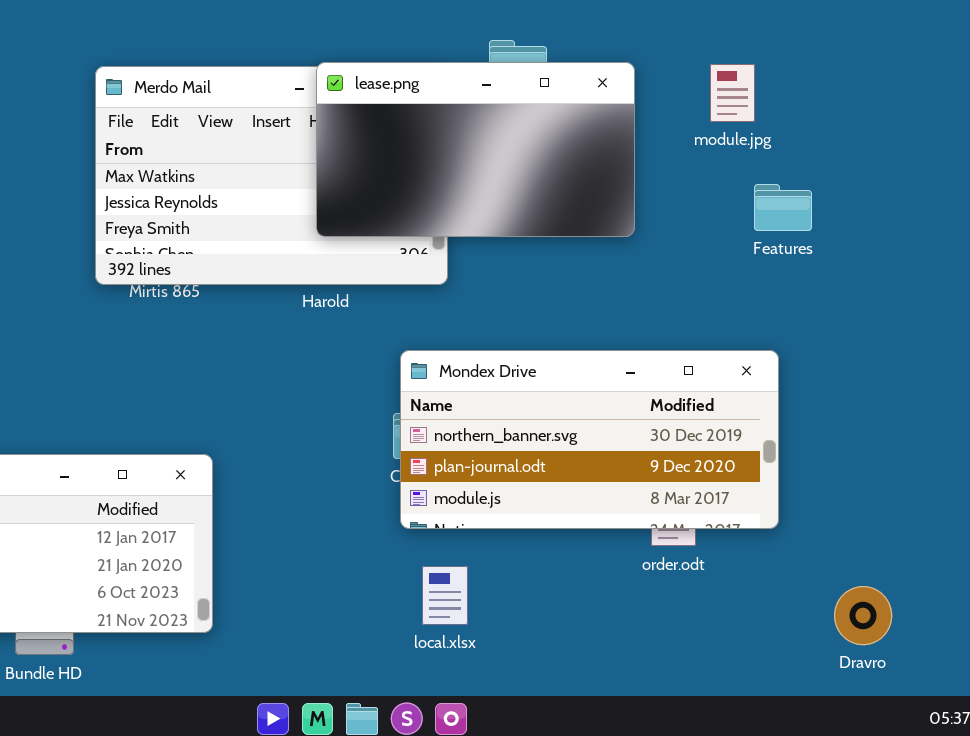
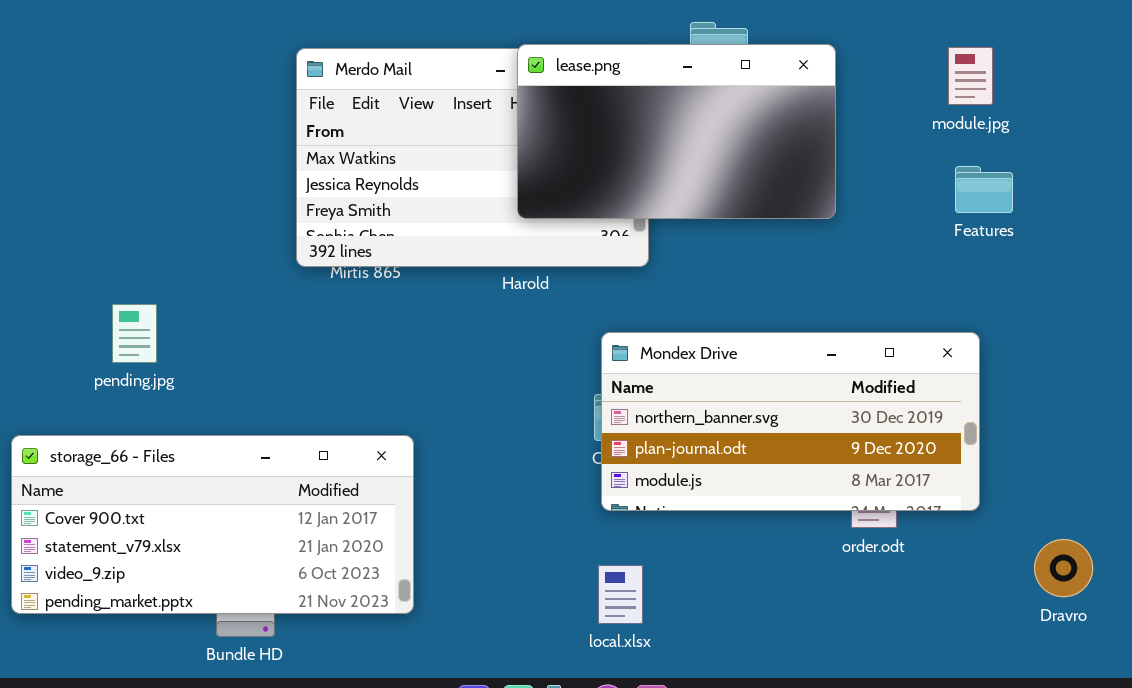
module.jpg: [710,64,755,122] -> [948,47,993,105], moved
local.xlsx: [422,566,468,625] -> [598,565,643,624], moved
Dravro: [834,586,892,645] -> [1034,539,1093,597], moved

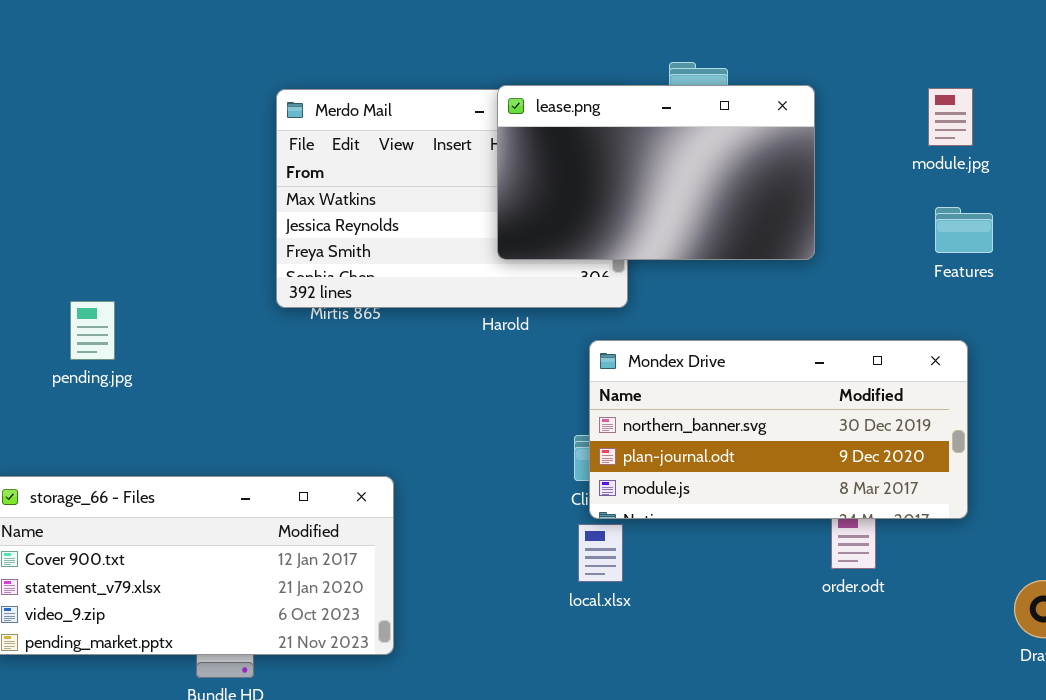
pending.jpg: [112,304,157,363] -> [70,301,115,360], moved
Mondex Drive: [601,332,980,511] -> [589,340,968,519], moved
local.xlsx: [598,565,643,624] -> [578,524,623,582], moved

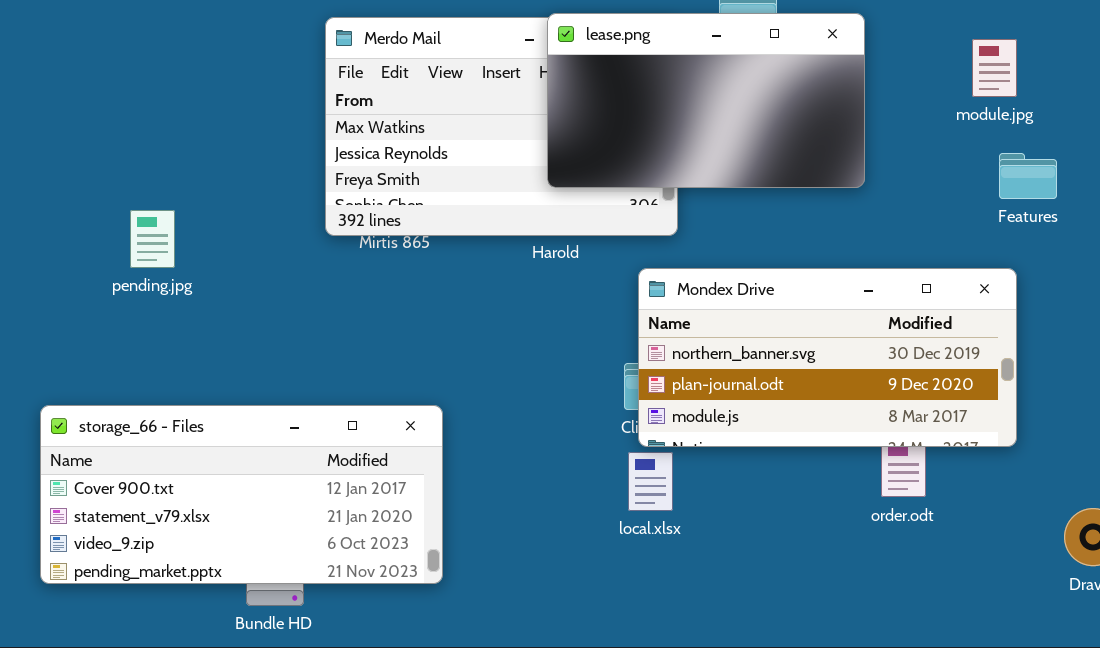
module.jpg: [928,88,973,146] -> [972,39,1017,97], moved
Features: [935,207,993,253] -> [999,153,1057,199], moved
pending.jpg: [70,301,115,360] -> [130,210,175,268], moved

